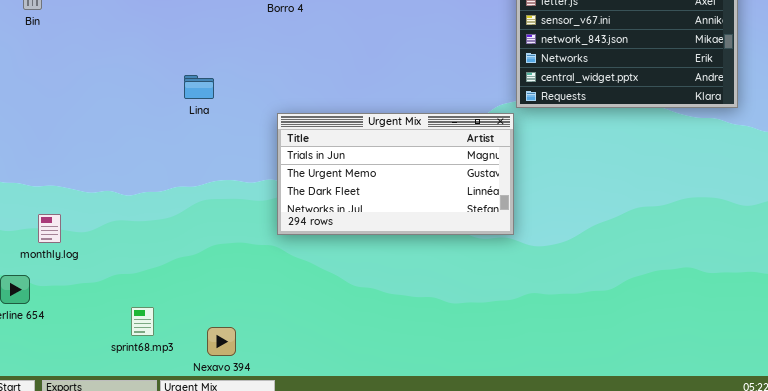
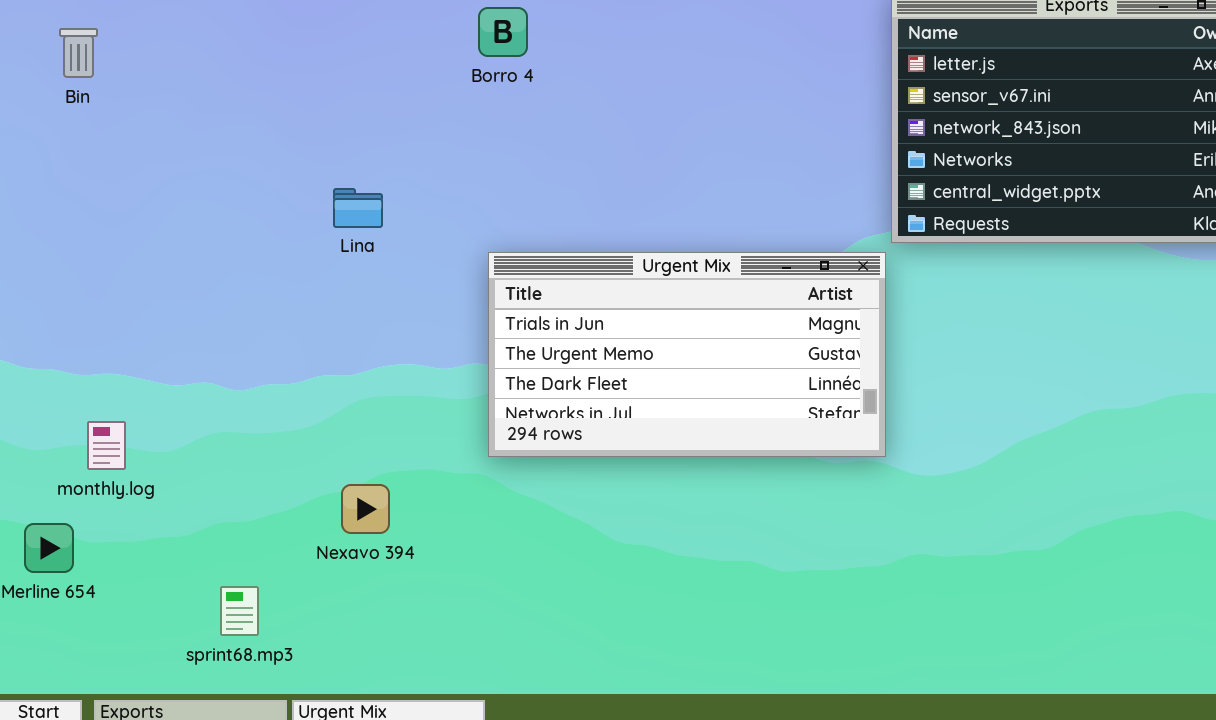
sprint68.mp3: [131,307,154,336] -> [220,586,259,636], moved
Nexavo 394: [207,327,236,356] -> [341,484,390,534], moved

